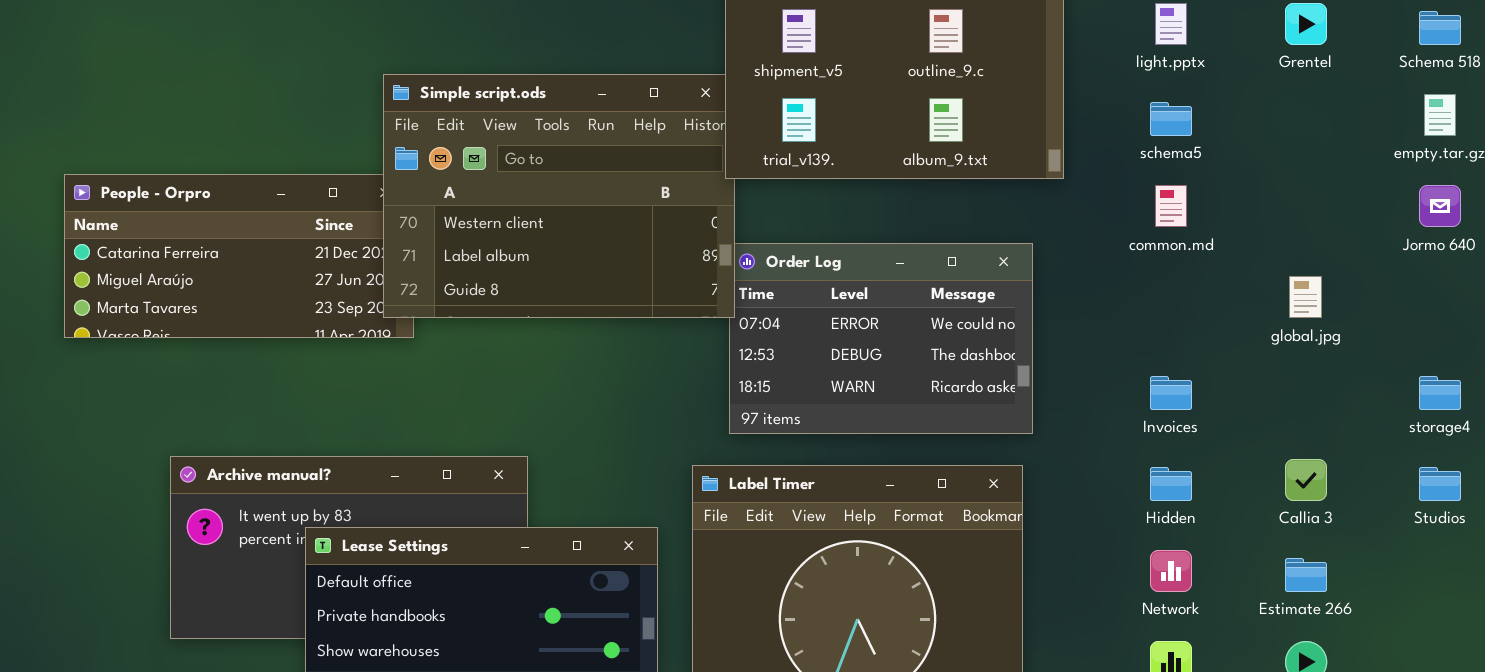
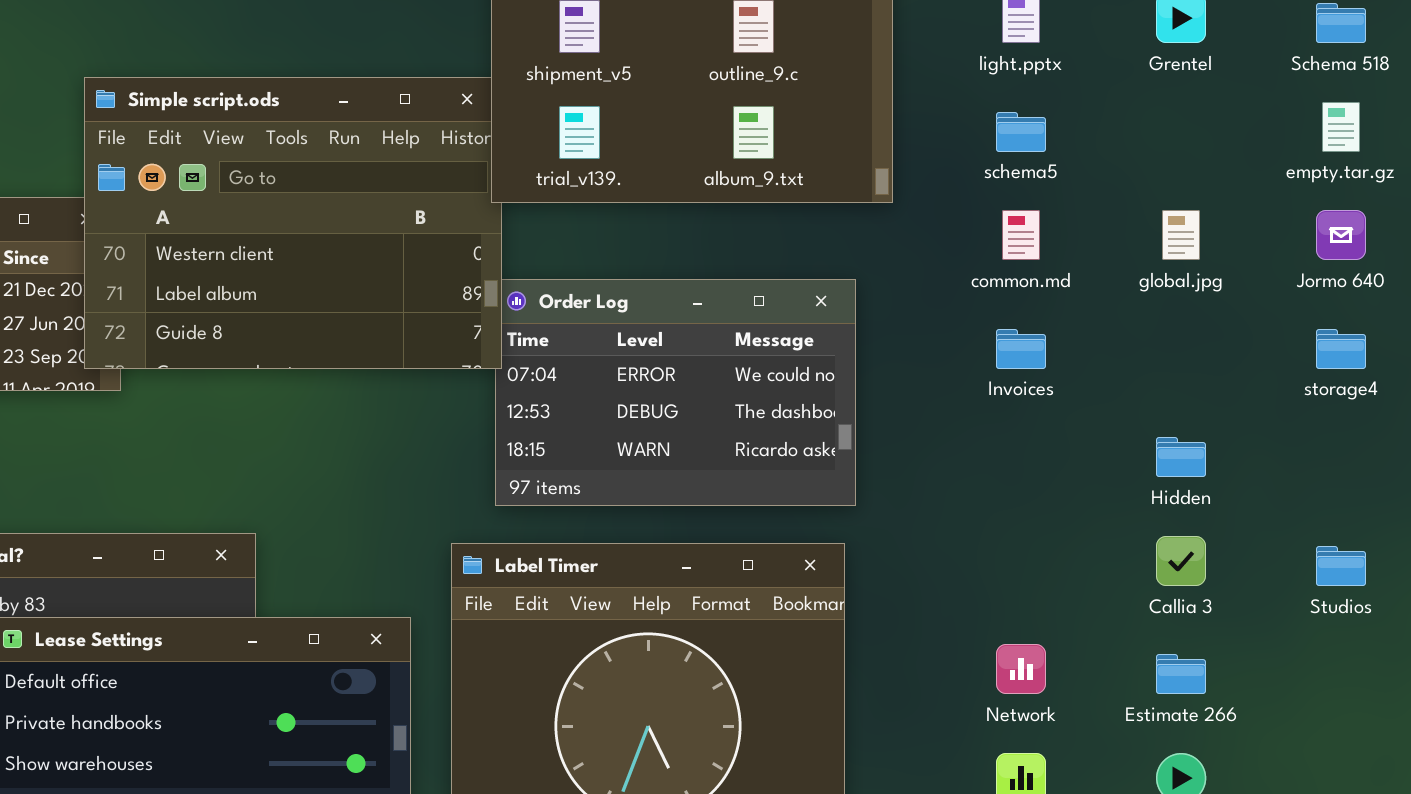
global.jpg: [1289,276,1322,318] -> [1162,210,1200,260], moved
Invoices: [1150,376,1192,410] -> [996,329,1046,369], moved
storage4: [1419,376,1461,410] -> [1316,329,1366,369], moved
Hidden: [1150,467,1192,501] -> [1156,437,1206,477], moved

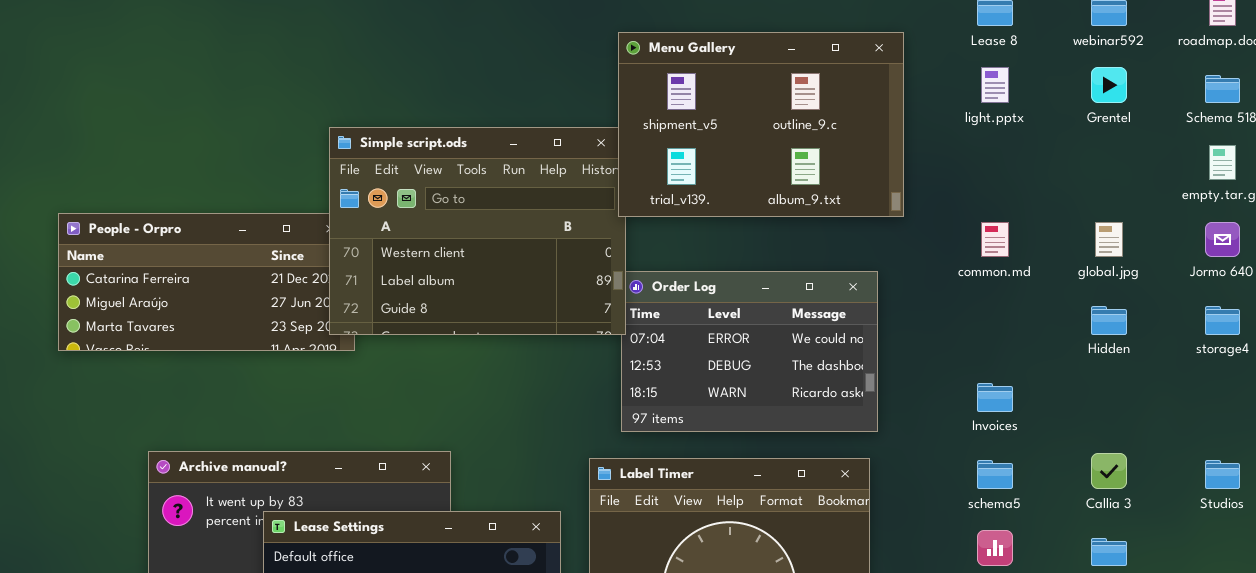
schema5: [996,112,1046,152] -> [977,460,1013,489], moved
Invoices: [996,329,1046,369] -> [977,383,1013,412], moved
Hidden: [1156,437,1206,477] -> [1091,306,1127,335], moved

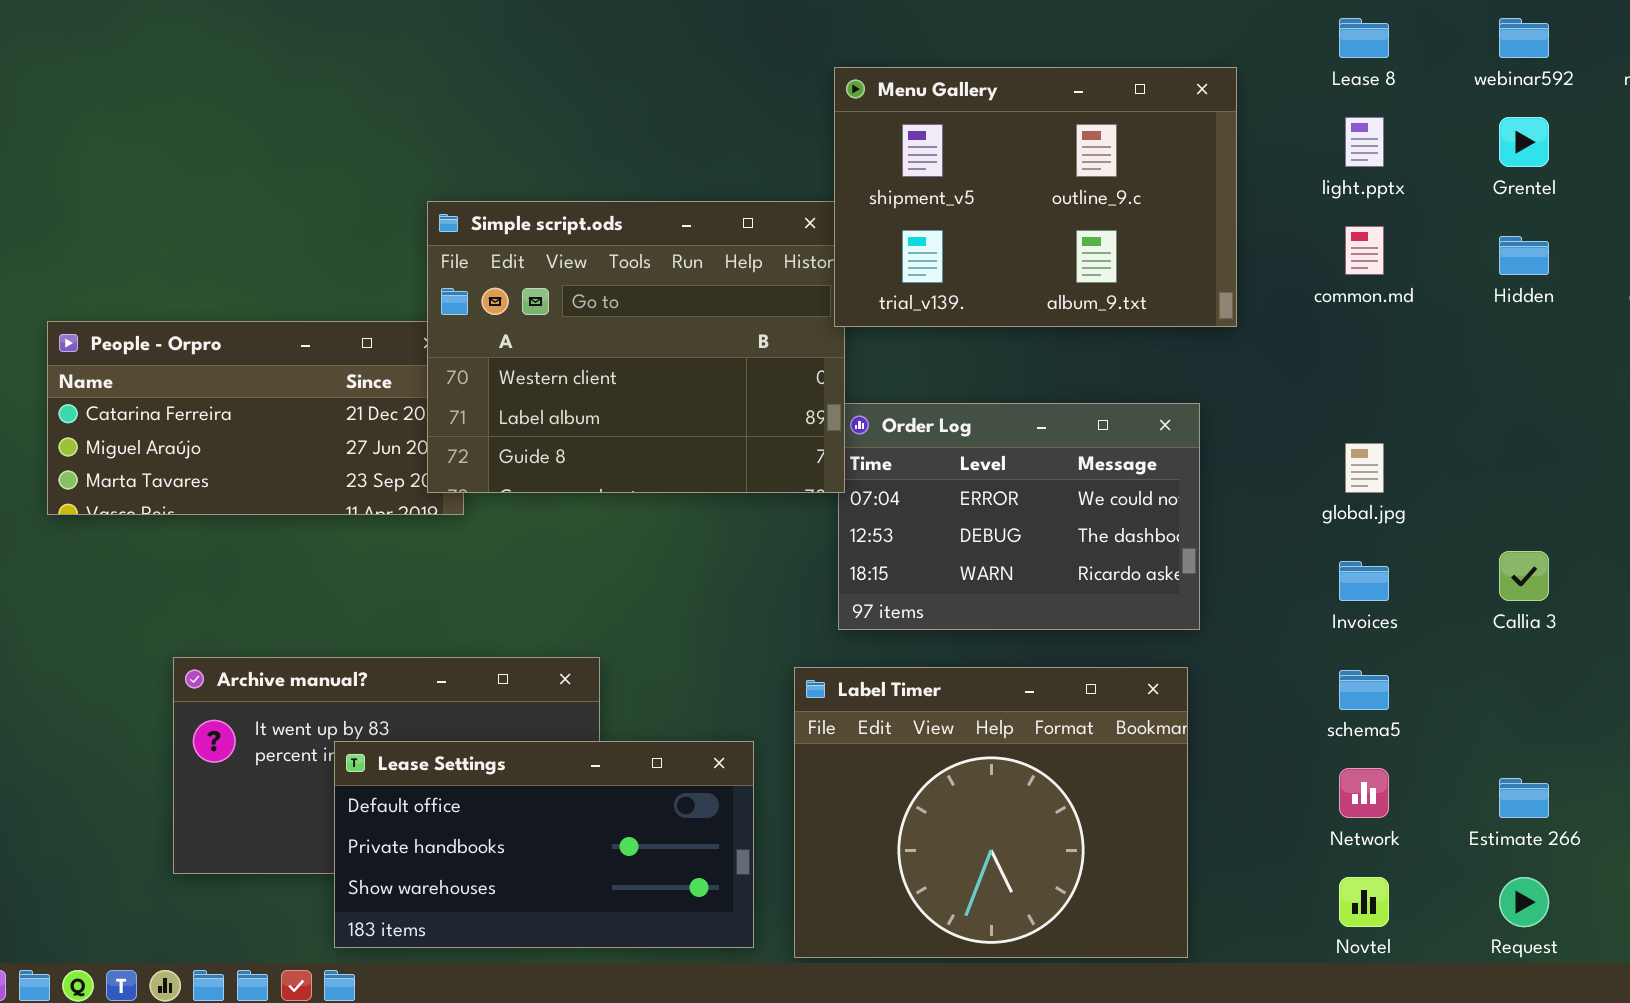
common.md: [981,222,1009,257] -> [1345,226,1384,275], moved
global.jpg: [1095,222,1123,257] -> [1345,443,1384,493], moved
Hidden: [1091,306,1127,335] -> [1499,236,1549,275], moved
Callia 3: [1091,453,1127,489] -> [1499,551,1549,601], moved

